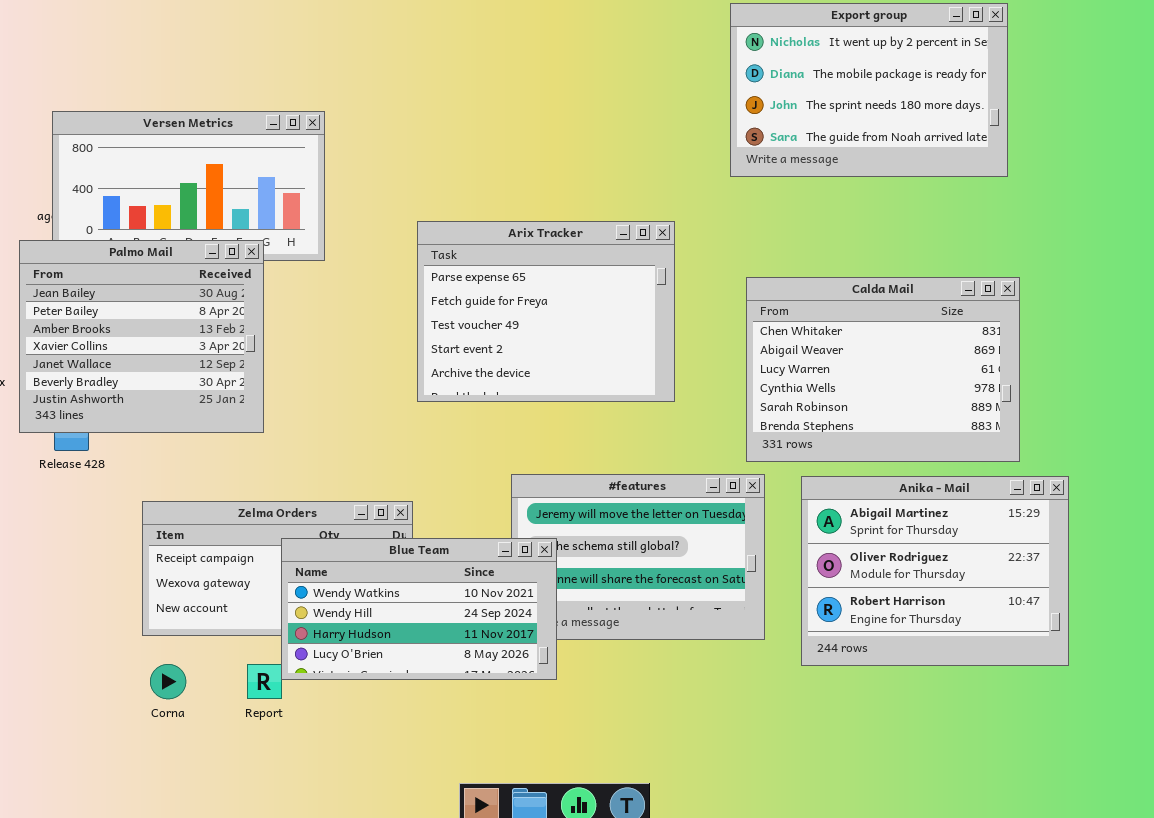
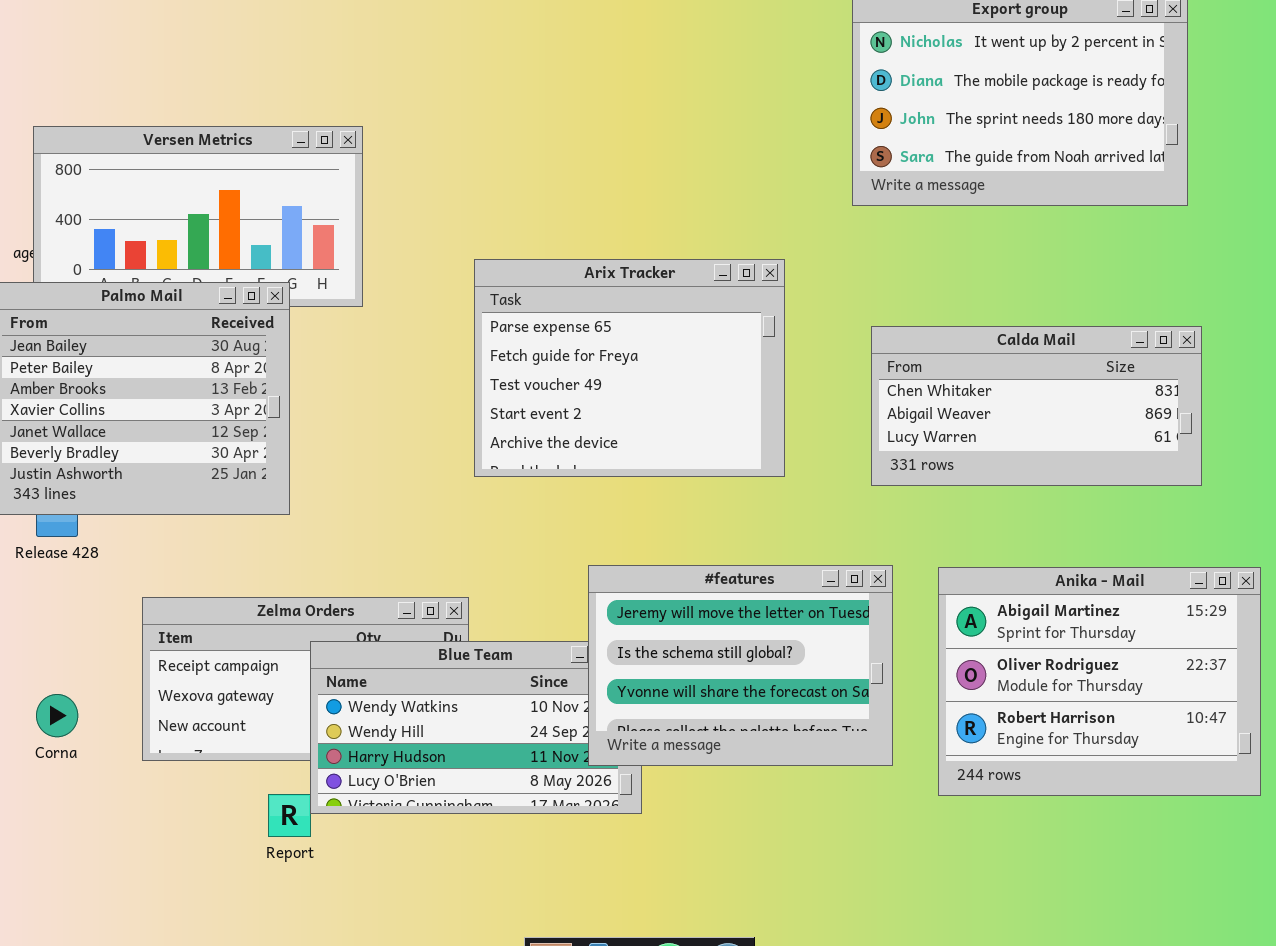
Calda Mail: [746,277,1020,462] -> [871,326,1202,486], resized
#features: [511,474,765,640] -> [588,565,893,766], raised
Corna: [150,664,186,699] -> [36,694,78,737], moved

